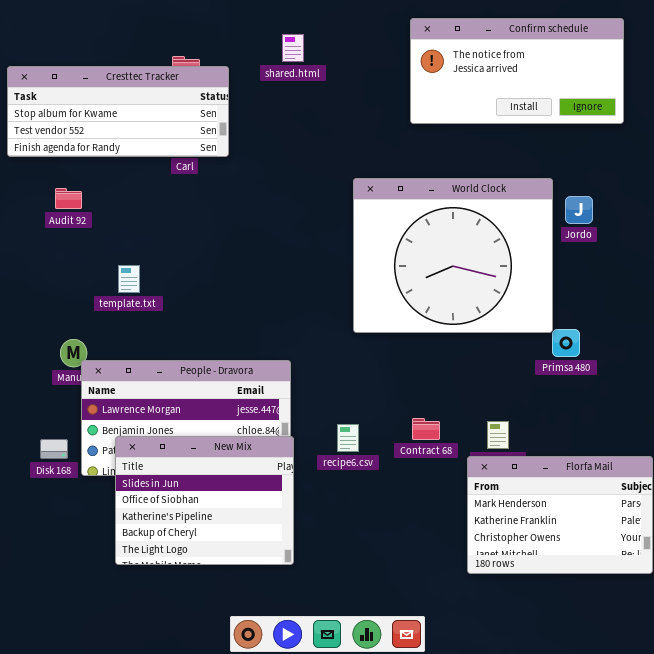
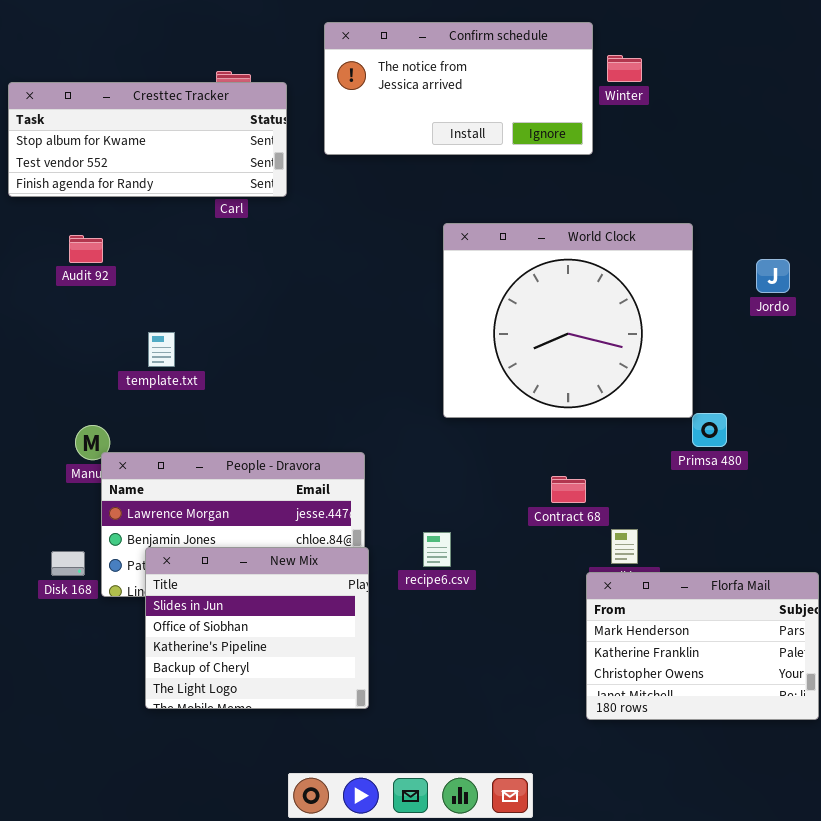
Confirm schedule: [410,18,624,124] -> [324,22,593,155], moved
Jordo: [565,196,593,224] -> [756,259,790,293], moved
Contract 68: [412,418,440,440] -> [551,476,586,503], moved

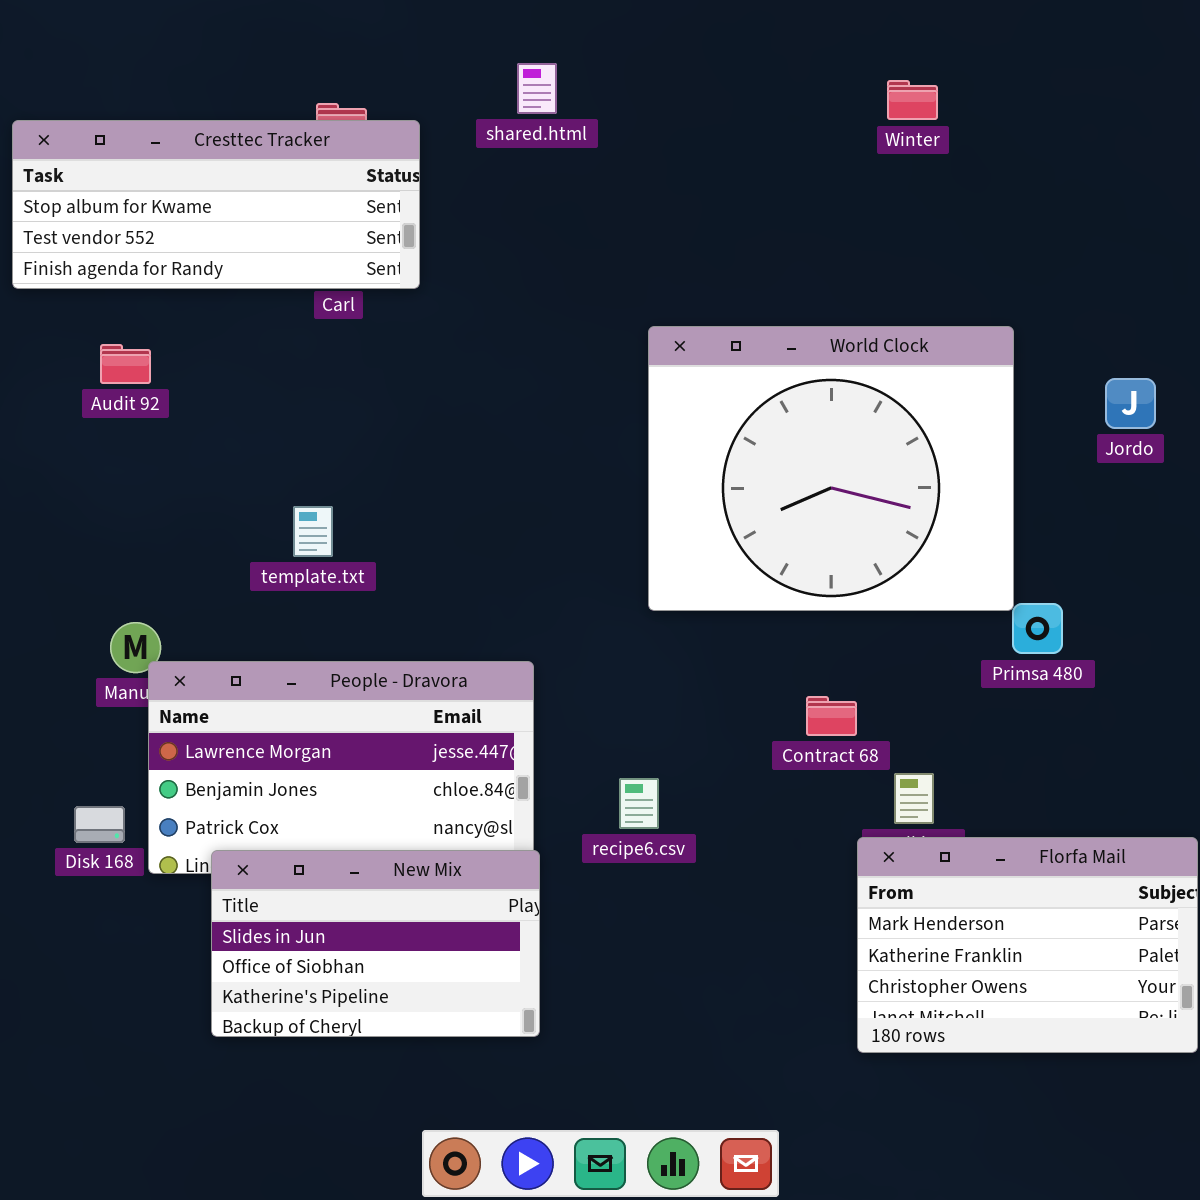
Confirm schedule: [324,22,593,155] -> none, closed
template.txt: [148,332,175,367] -> [293,506,333,557], moved
New Mix: [145,547,369,709] -> [211,850,540,1037], resized

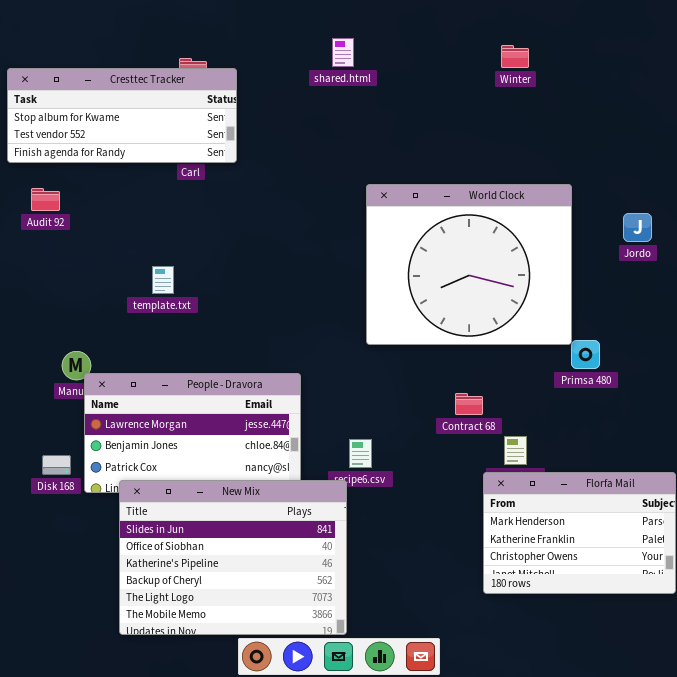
shared.html: [517,63,557,114] -> [332,38,354,67], moved
Audit 92: [100,344,151,384] -> [31,188,60,211], moved
template.txt: [293,506,333,557] -> [152,266,174,294], moved
New Mix: [211,850,540,1037] -> [119,480,347,635], resized

